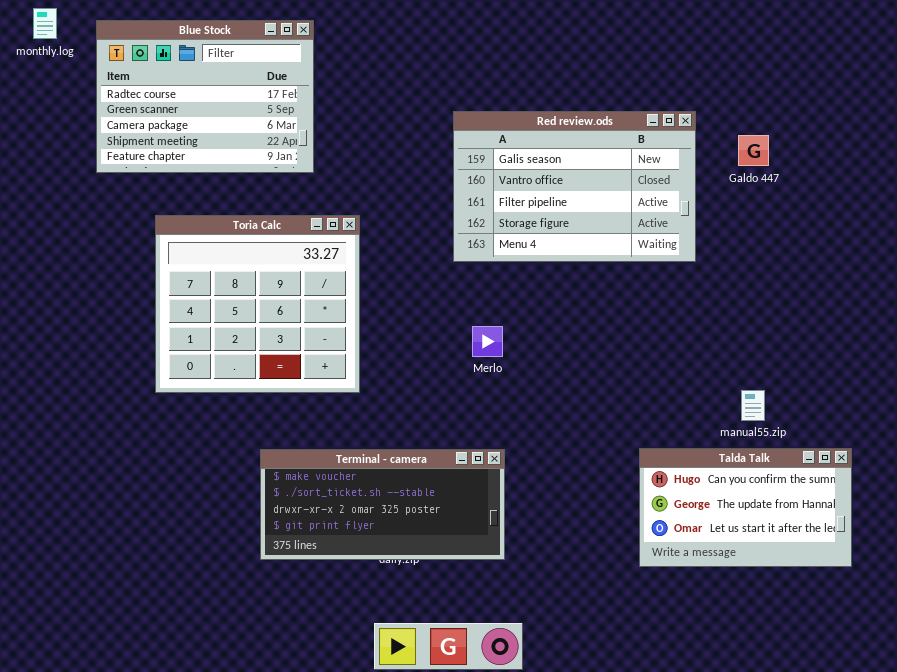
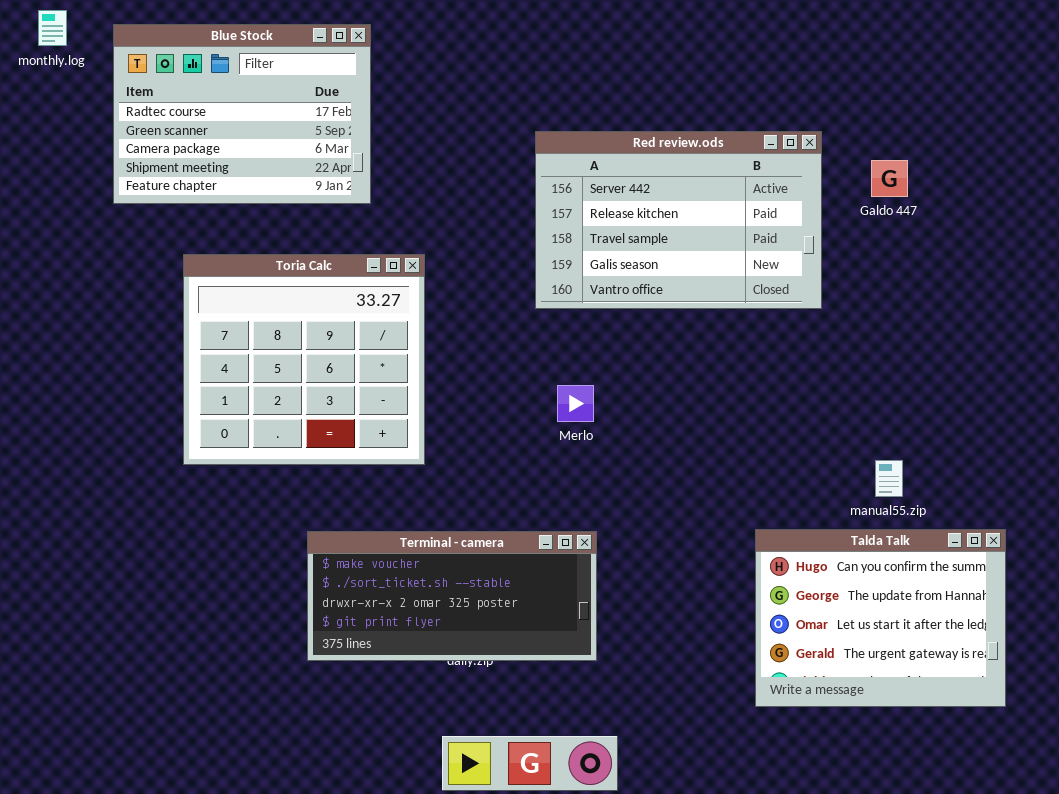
Red review.ods: [453,111,696,262] -> [535,131,822,309], scrolled up 3 rows
Talda Talk: [639,448,852,567] -> [755,529,1006,707], resized

